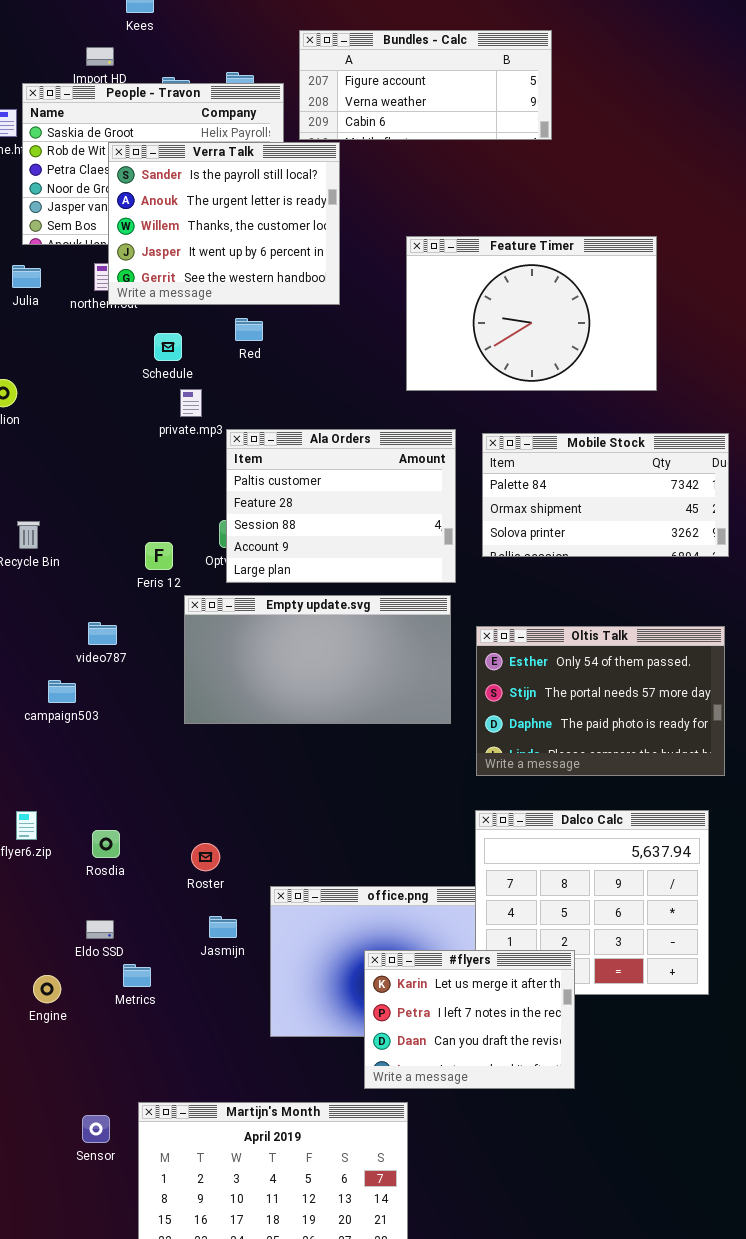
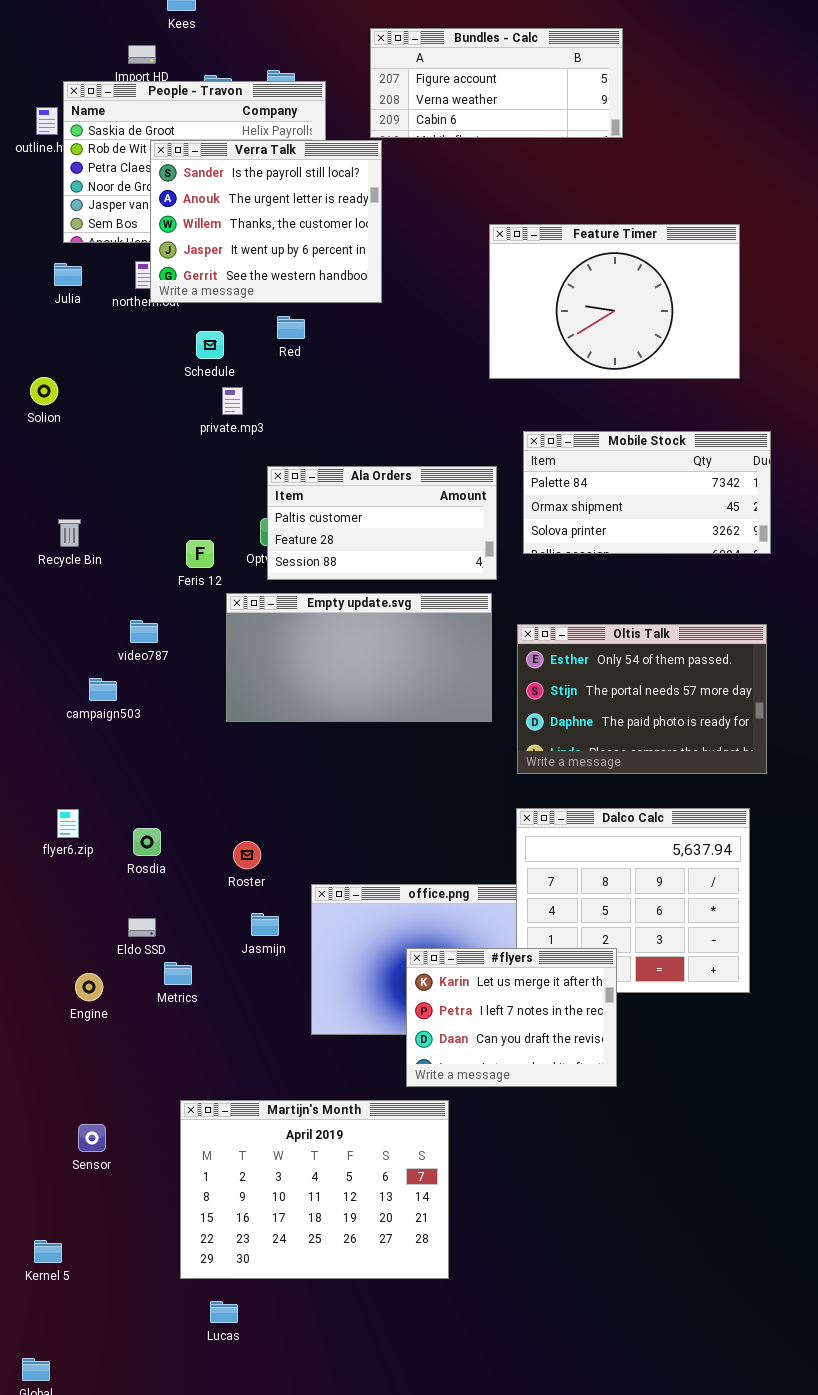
Bundles - Calc: [299,30,552,140] -> [370,28,623,138], moved
Feature Timer: [406,236,657,391] -> [489,224,740,379], moved
Ala Orders: [226,429,456,583] -> [267,466,497,580], resized
Sensor: [82,1115,110,1143] -> [78,1124,106,1152], moved

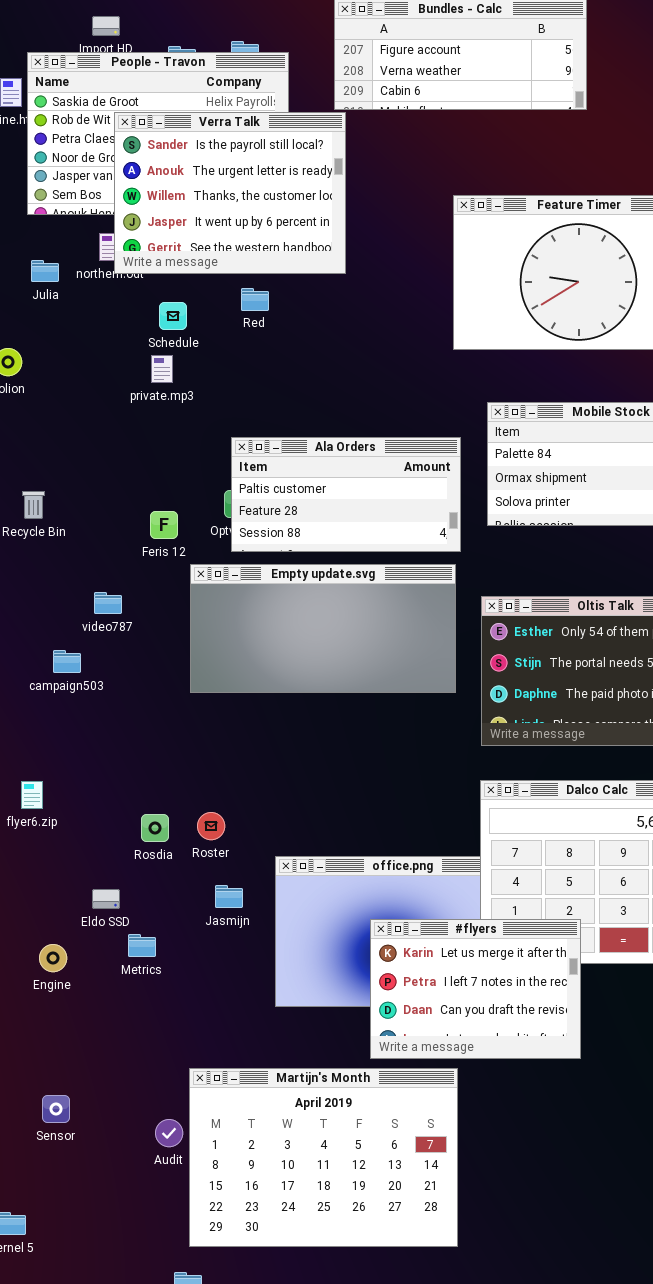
Julia: [54,263,82,286] -> [31,260,59,282], moved
private.mp3: [222,387,243,415] -> [151,355,173,383], moved
Rosdia: [133,828,161,856] -> [141,814,169,842], moved
Martijn's Month: [180,1100,449,1279] -> [189,1068,458,1247], moved

